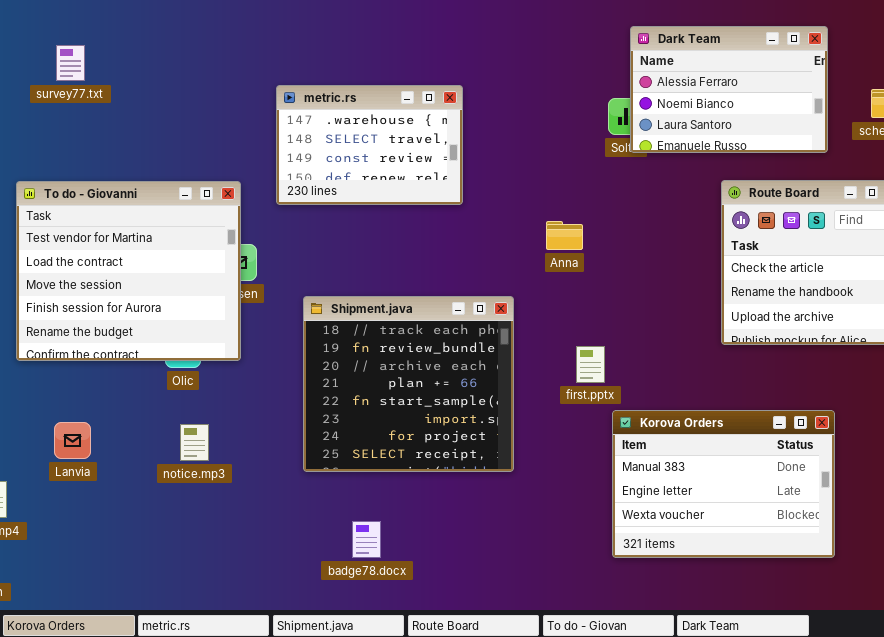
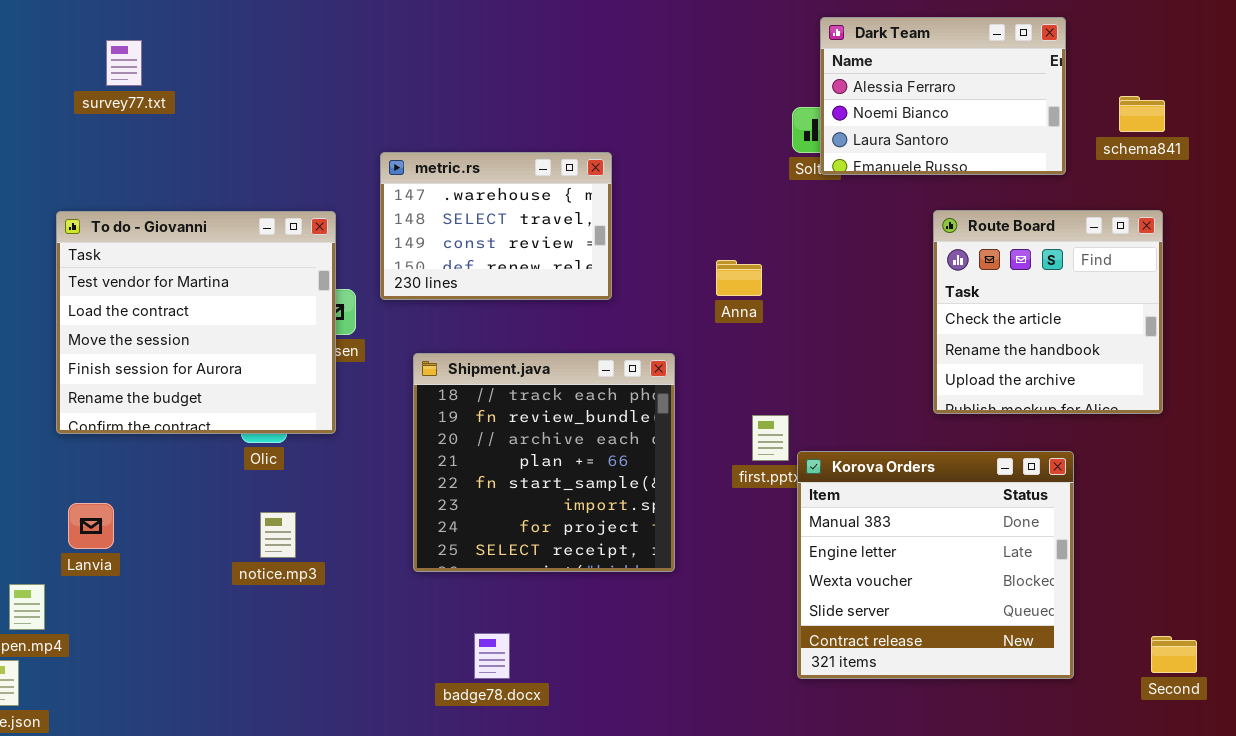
metric.rs: [276,85,463,205] -> [380,152,612,300], moved
Korova Orders: [612,410,835,558] -> [797,451,1074,679], resized
Lanvia: [54,422,91,459] -> [68,503,114,549], moved

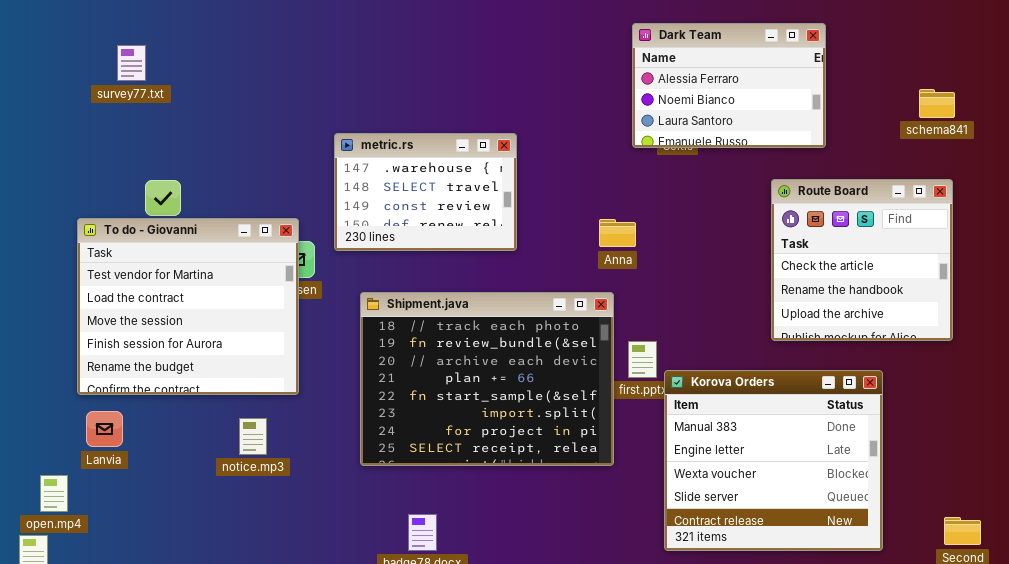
Dark Team: [820,17,1066,175] -> [632,23,826,148], moved
To do - Giovanni: [56,211,336,434] -> [77,218,299,395], moved
Shipment.java: [413,353,675,572] -> [360,292,614,466], resized

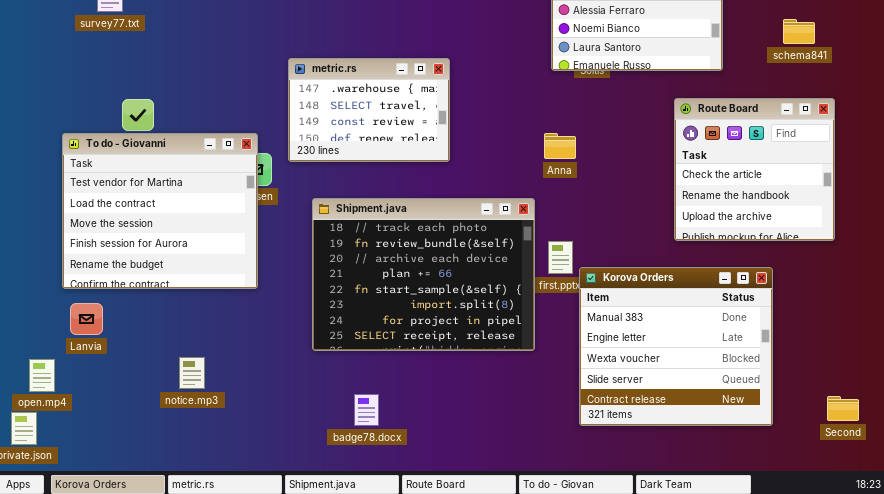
schema841: [919,89,955,118] -> [783,19,815,44], moved
Anna: [599,219,636,247] -> [544,133,576,159], moved
notice.mp3: [239,418,267,455] -> [179,357,205,389], moved

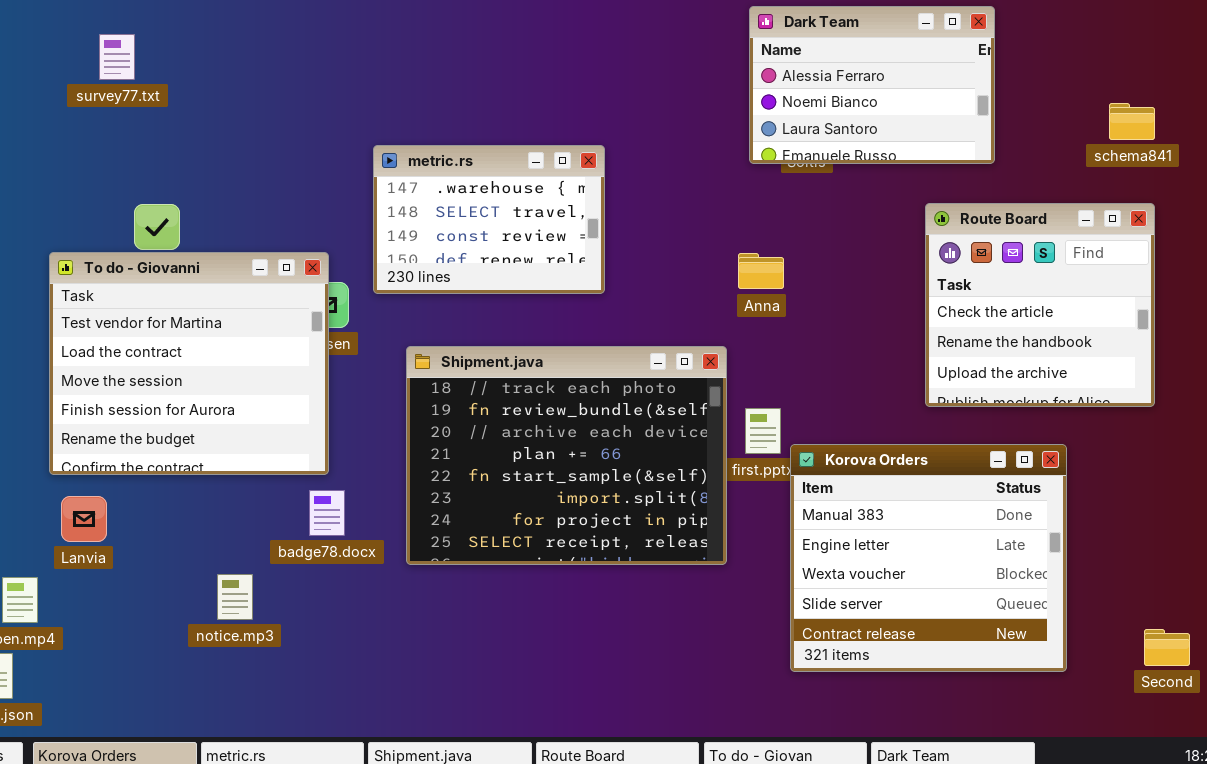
schema841: [783,19,815,44] -> [1109,103,1155,140], moved
badge78.docx: [354,394,379,426] -> [309,490,345,536], moved

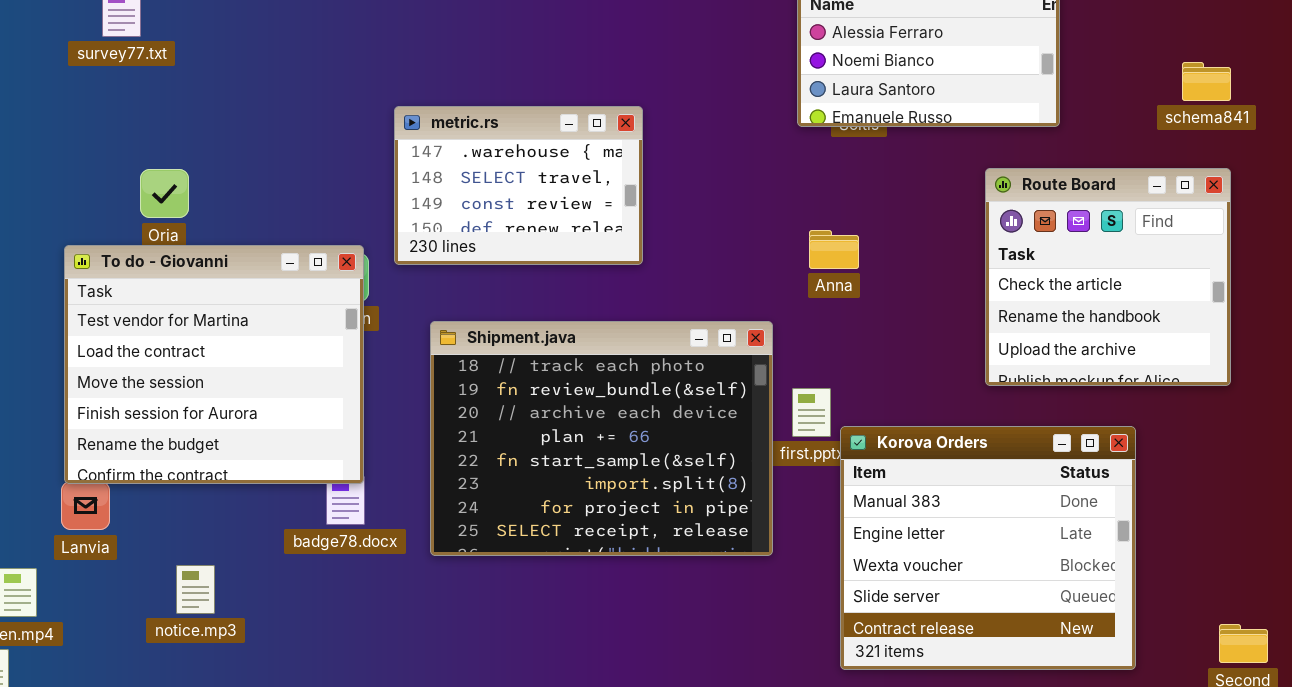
To do - Giovanni: [49,252,329,475] -> [64,245,364,484], moved
Anna: [738,253,784,289] -> [809,230,859,269], moved
notice.mp3: [217,574,253,620] -> [176,565,215,614], moved

